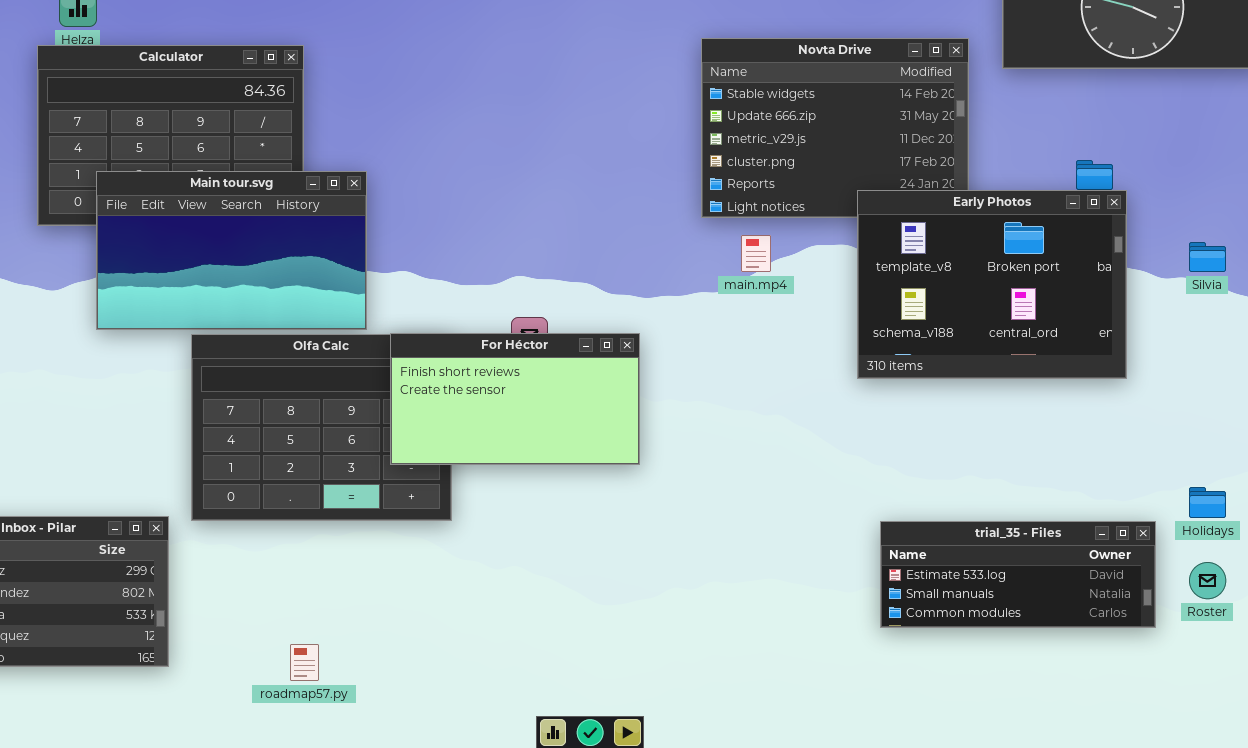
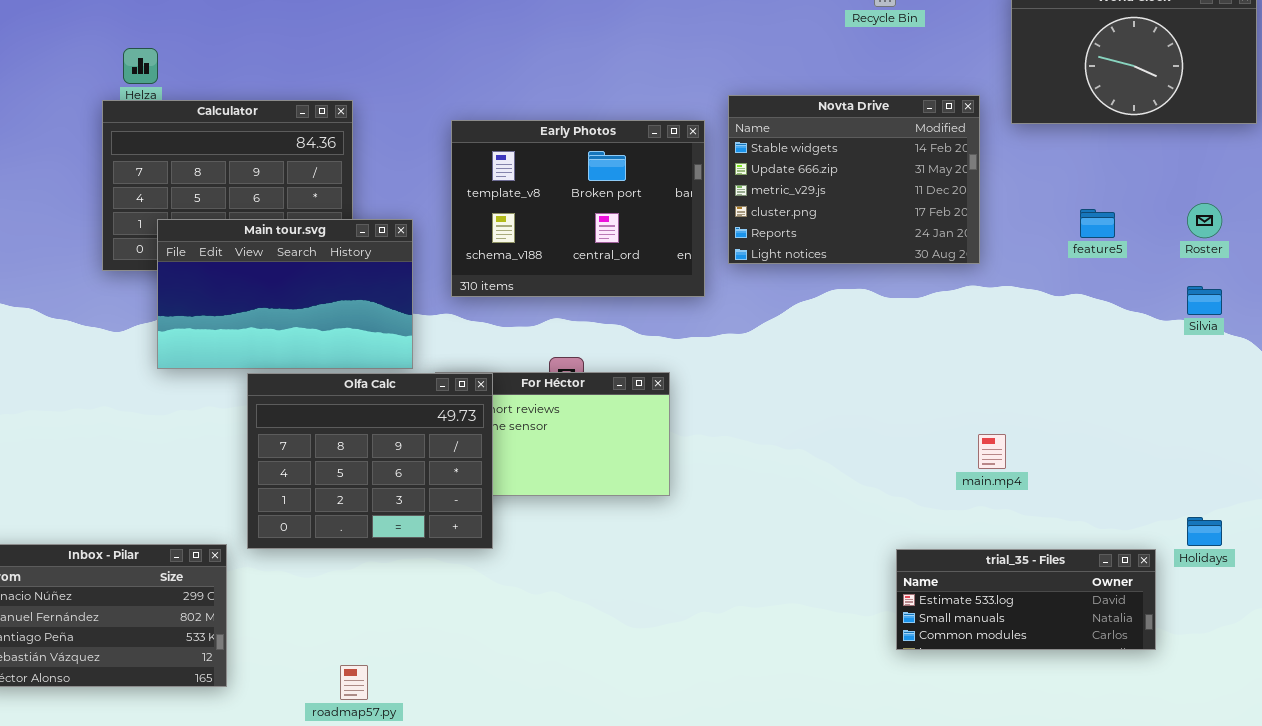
Early Photos: [857,190,1127,379] -> [451,120,705,297], moved
main.mp4: [741,235,771,272] -> [978,434,1006,469], moved
Olfa Calc: [191,334,452,521] -> [247,373,493,549], raised
Roster: [1189,562,1226,599] -> [1187,203,1222,238], moved

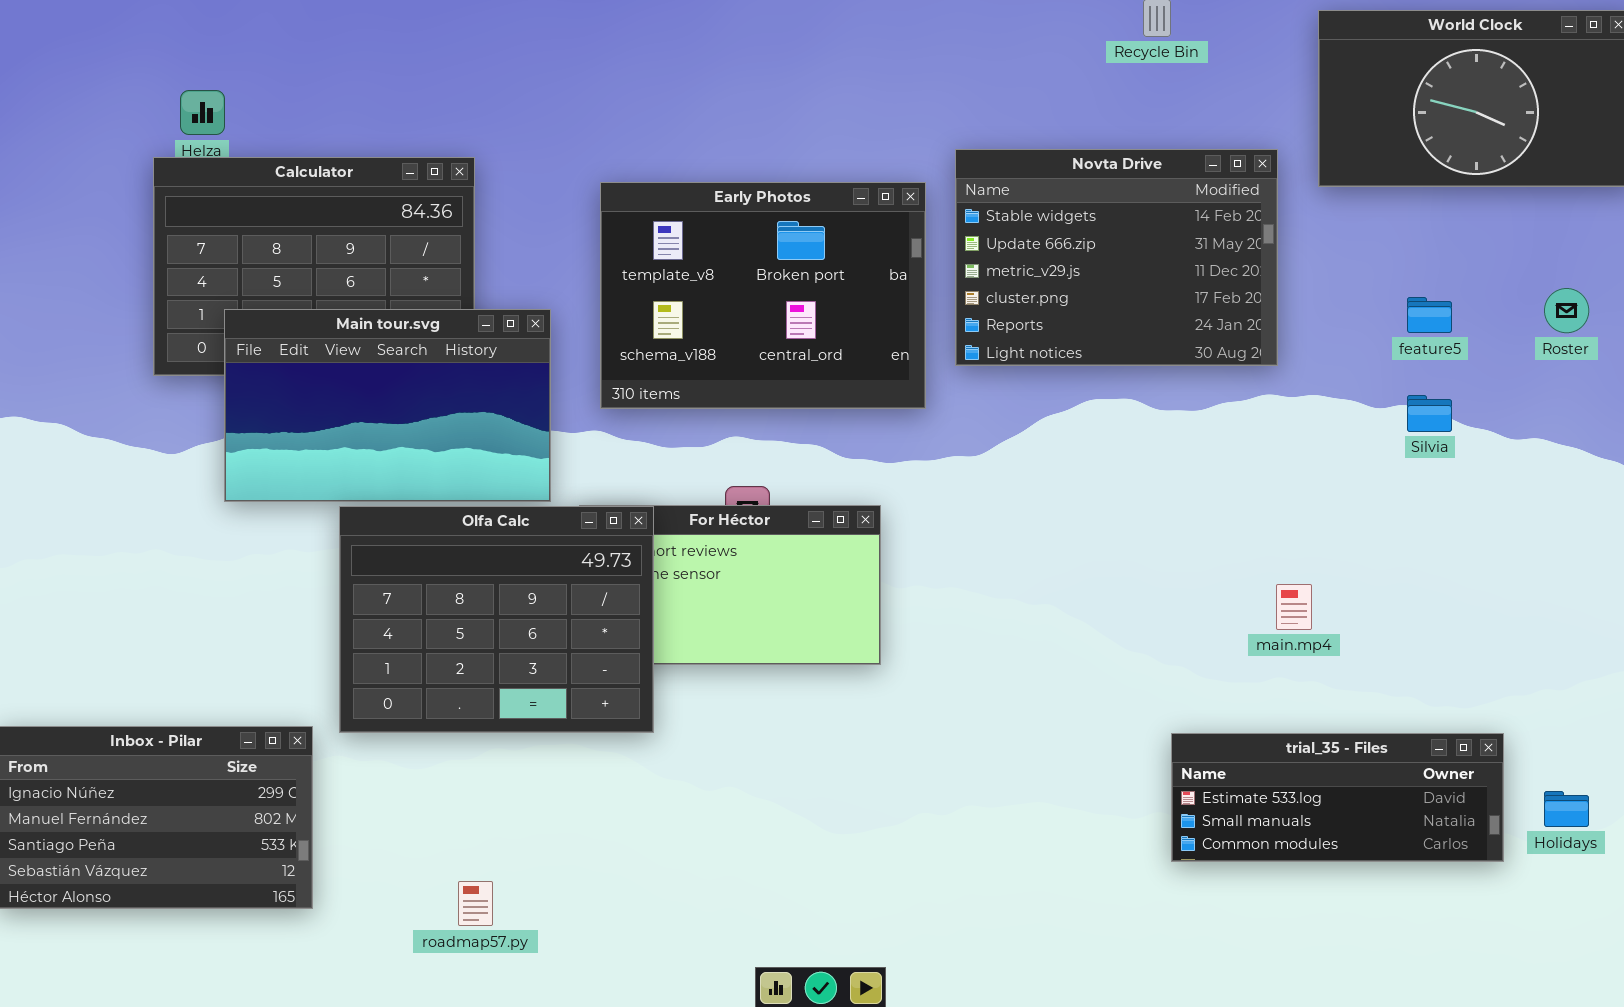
Silvia: [1187,286,1222,315] -> [1407,395,1452,432], moved
Holidays: [1187,517,1222,546] -> [1544,791,1589,827], moved

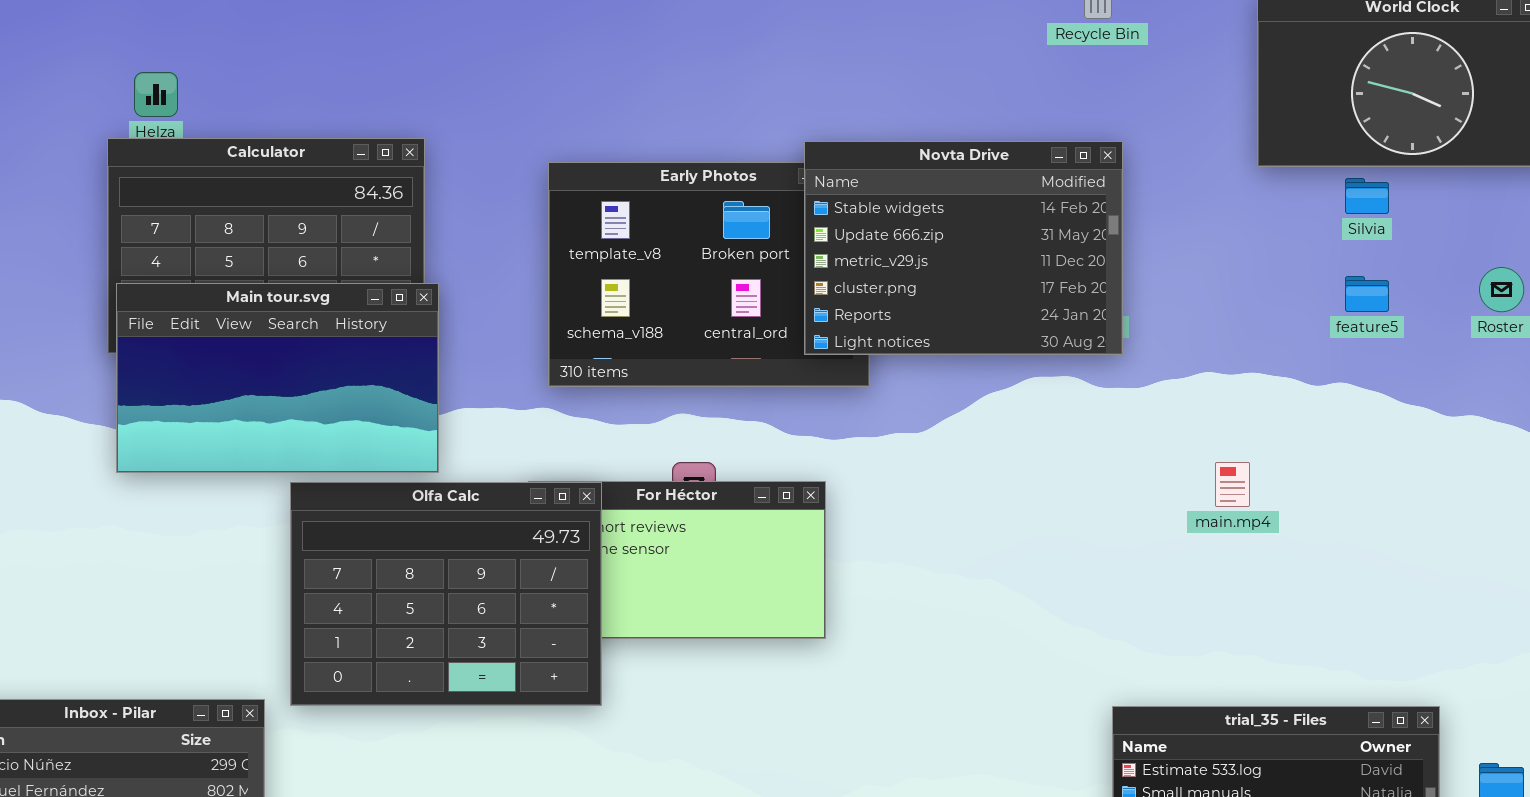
Novta Drive: [955,149,1278,366] -> [804,141,1123,355], moved
Main tour.svg: [224,309,551,502] -> [116,283,439,473], moved
Silvia: [1407,395,1452,432] -> [1345,178,1389,214], moved
main.mp4: [1276,584,1312,630] -> [1215,462,1250,507], moved

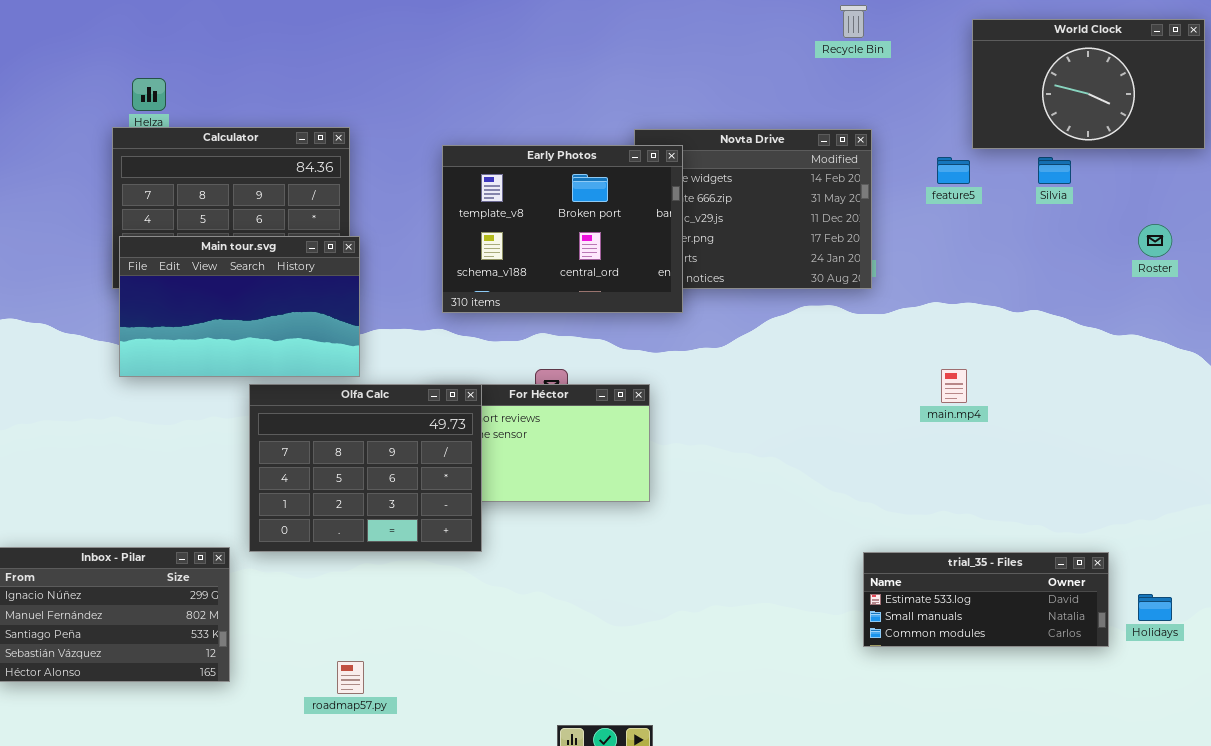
Early Photos: [548,162,870,387] -> [442,145,683,313], raised
feature5: [1345,276,1389,312] -> [937,157,970,184], moved

